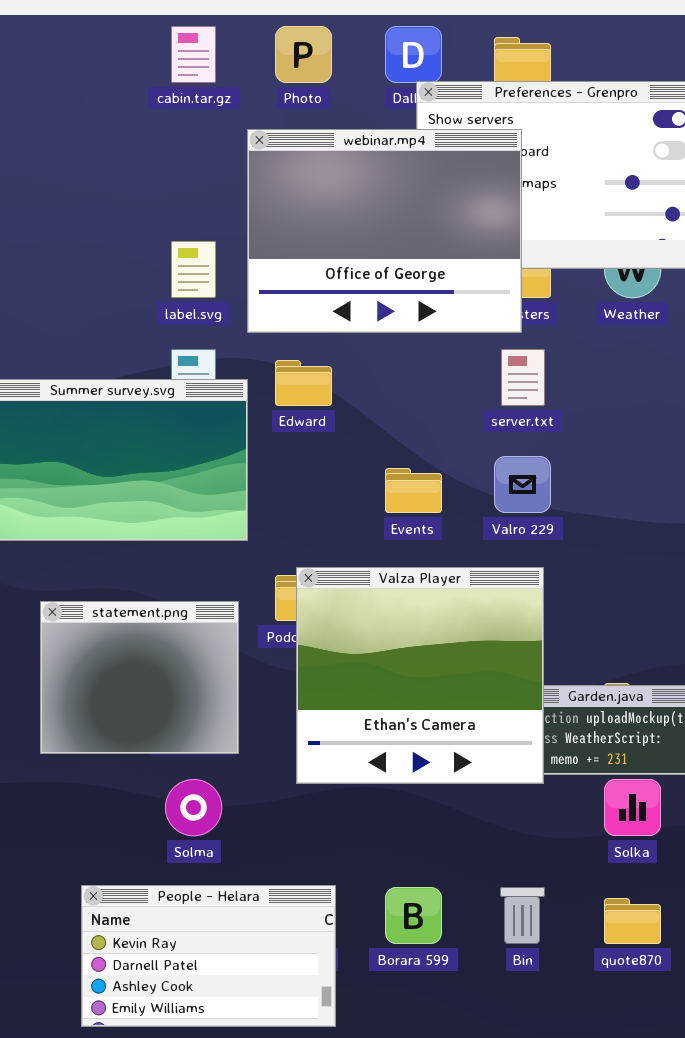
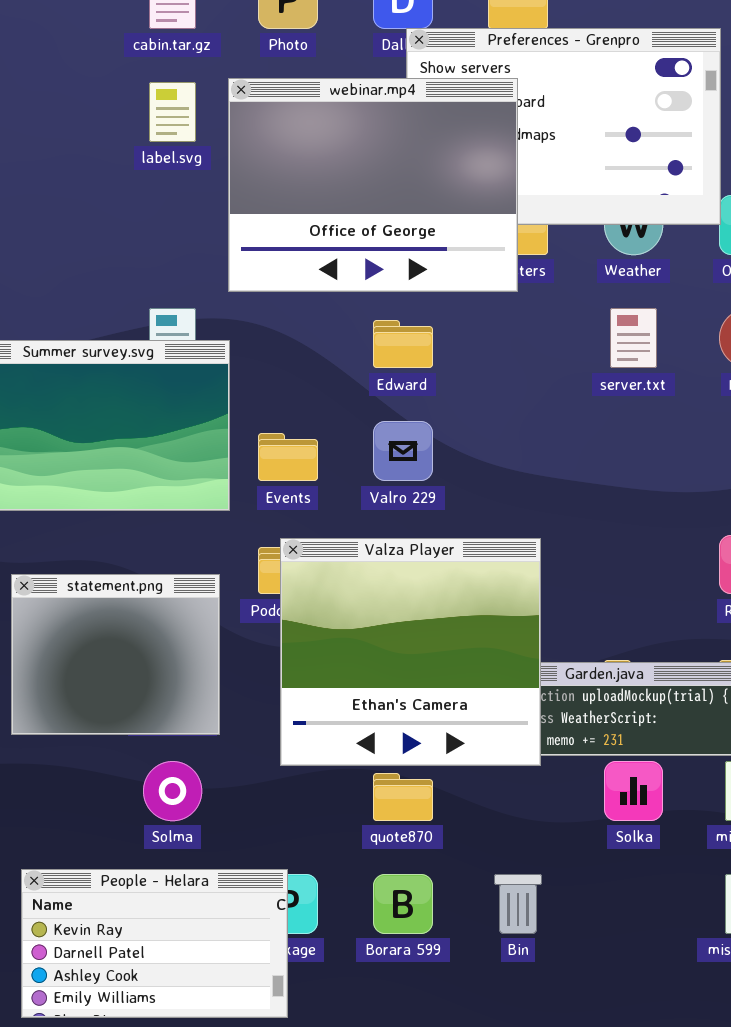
label.svg: [171,241,216,298] -> [149,82,196,142], moved
server.txt: [501,349,545,406] -> [610,308,657,368], moved
Edward: [275,360,332,406] -> [373,320,433,368], moved
Valro 229: [494,456,551,513] -> [373,421,433,481], moved
Events: [385,468,442,513] -> [258,433,318,481], moved
People - Helara: [81,885,336,1027] -> [21,869,288,1018], moved
quote870: [604,898,661,944] -> [373,773,433,821], moved

